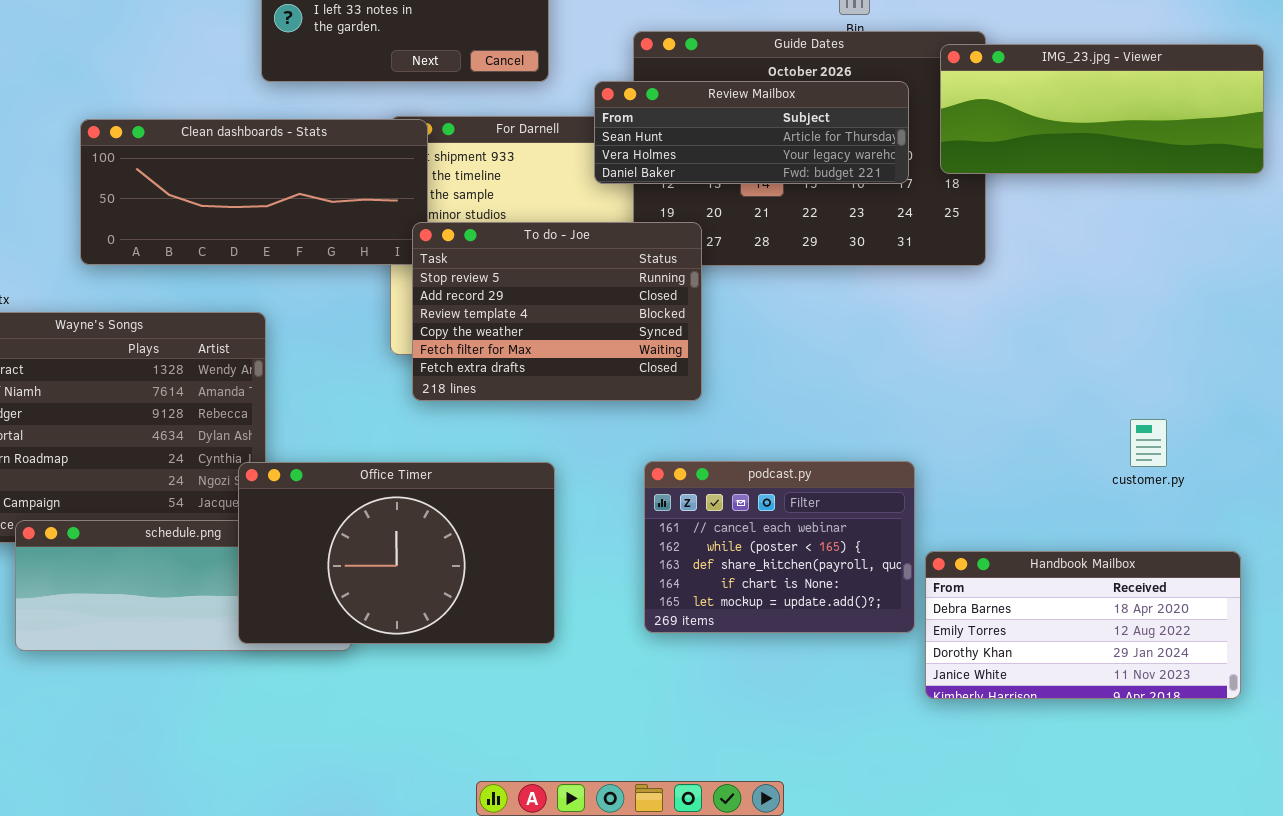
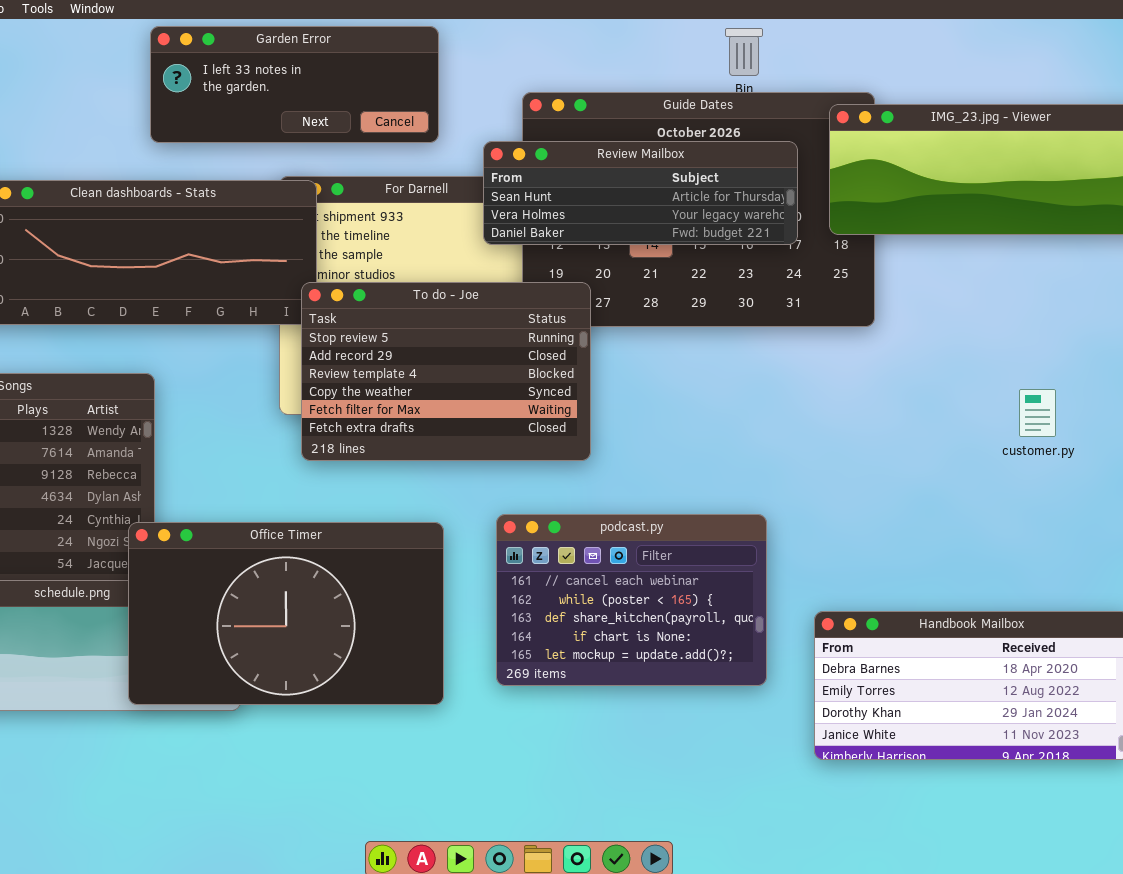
customer.py: [1130,419,1167,467] -> [1019,389,1056,437], moved
podcast.py: [644,461,915,633] -> [496,514,767,686], moved

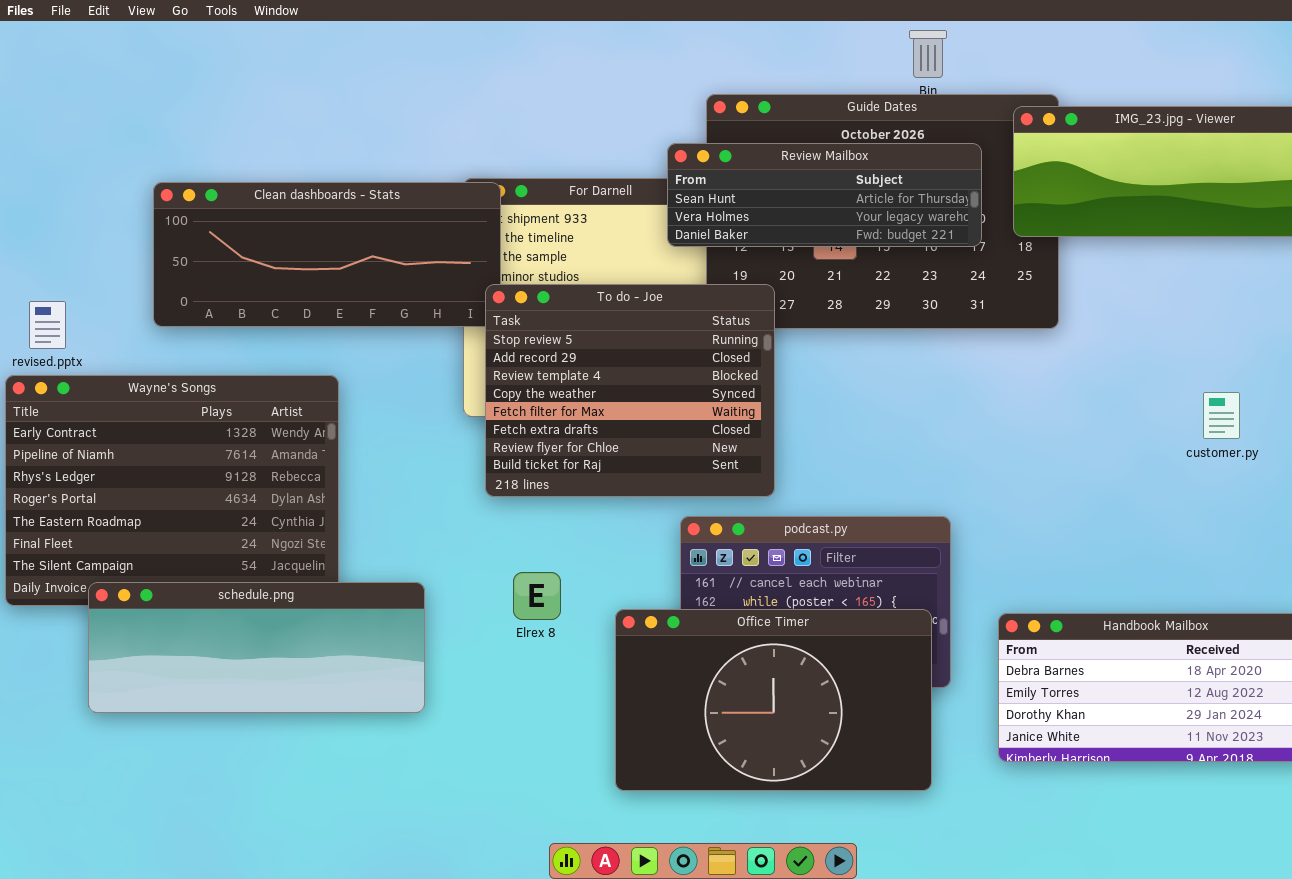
Garden Error: [150,26,439,143] -> none, closed
To do - Joe: [301,282,591,461] -> [485,284,775,497], resized
Office Timer: [128,522,444,705] -> [615,609,932,791], moved

